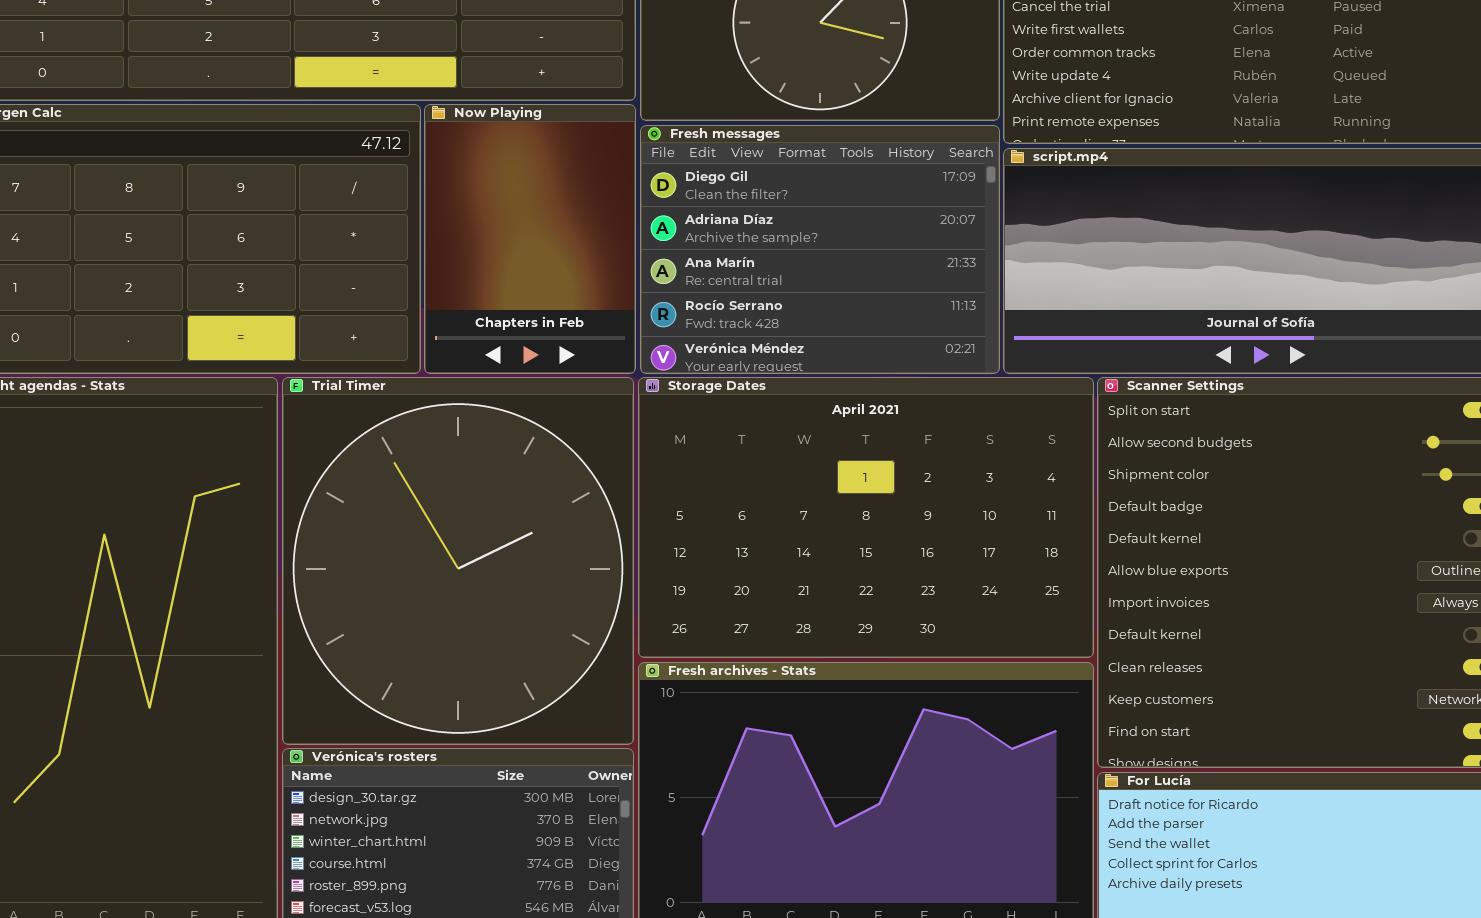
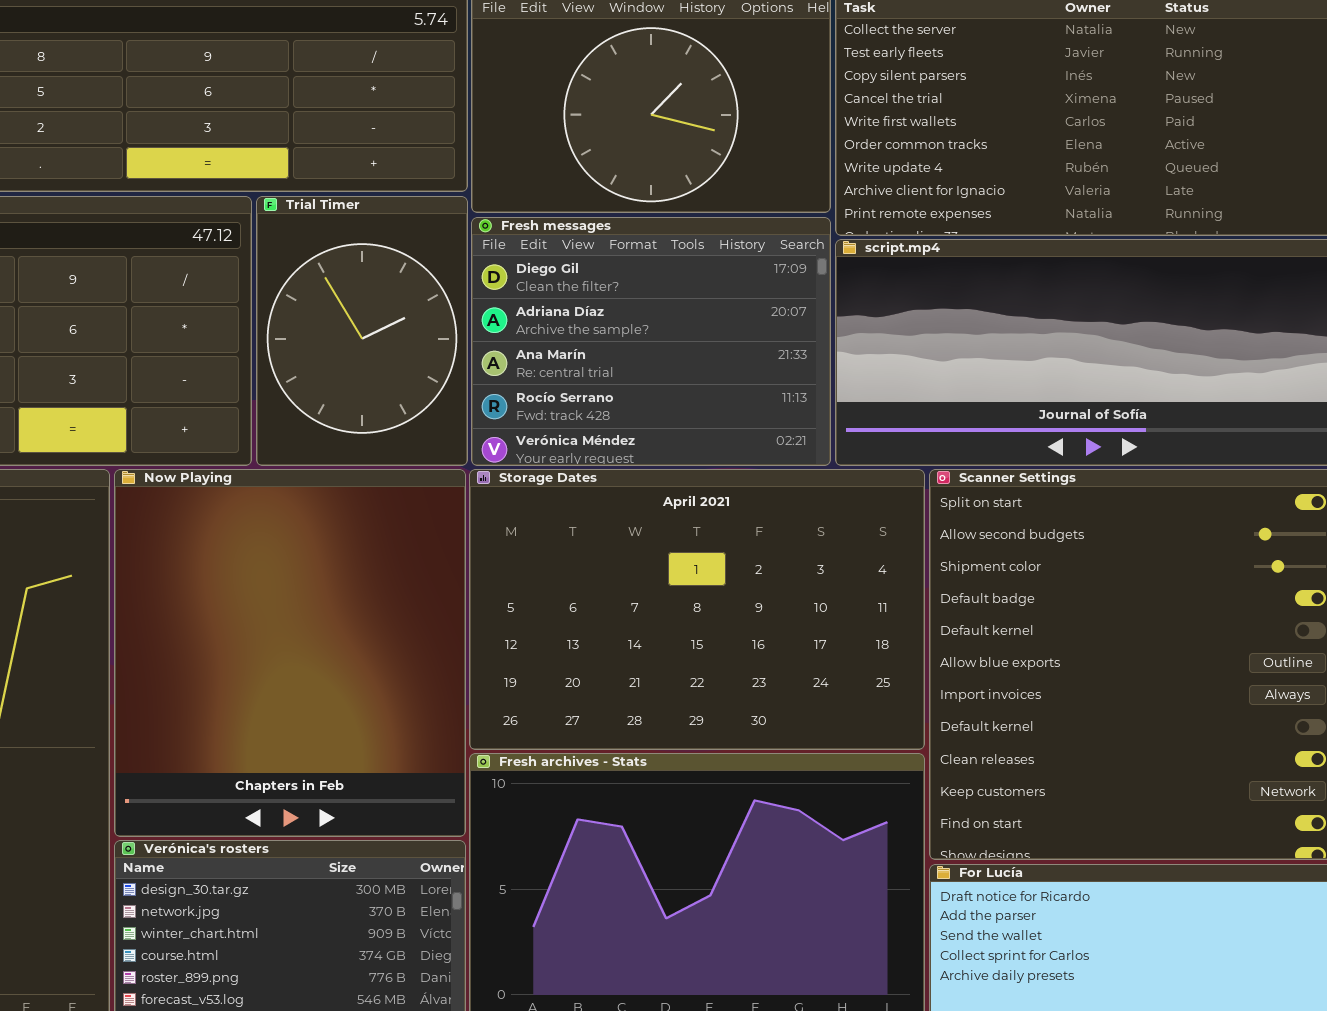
Now Playing: [424,104,636,374] -> [114,469,466,837], moved, resized
Trial Timer: [282,377,634,745] -> [256,196,468,466], moved, resized

